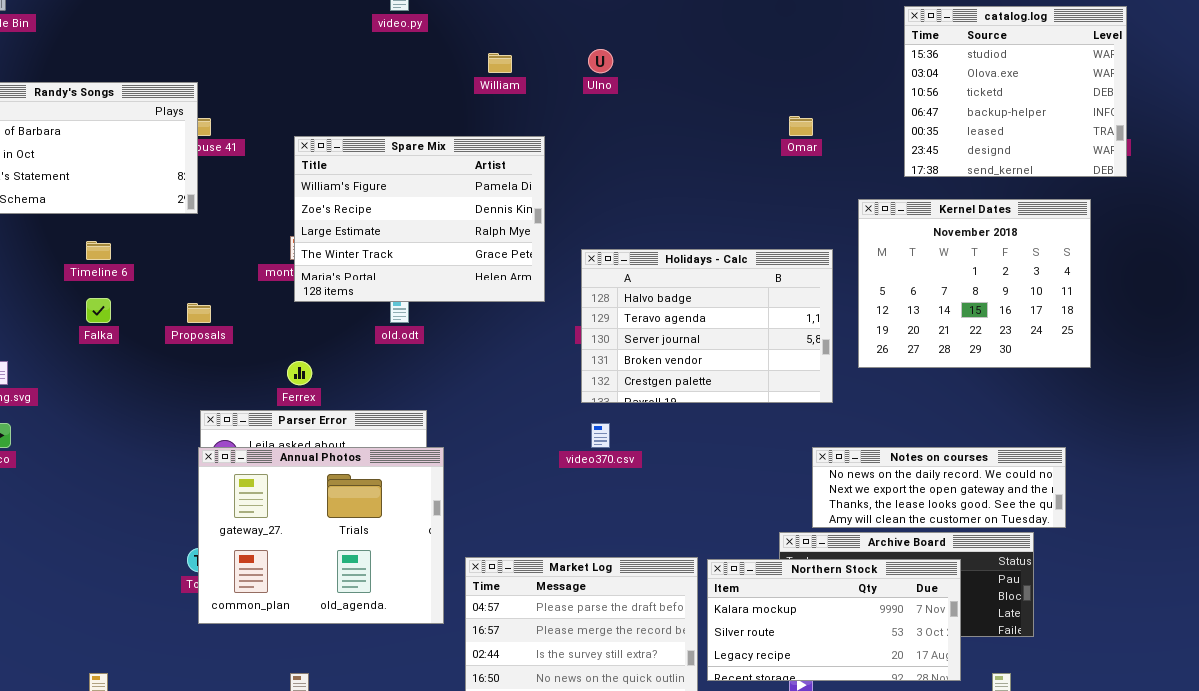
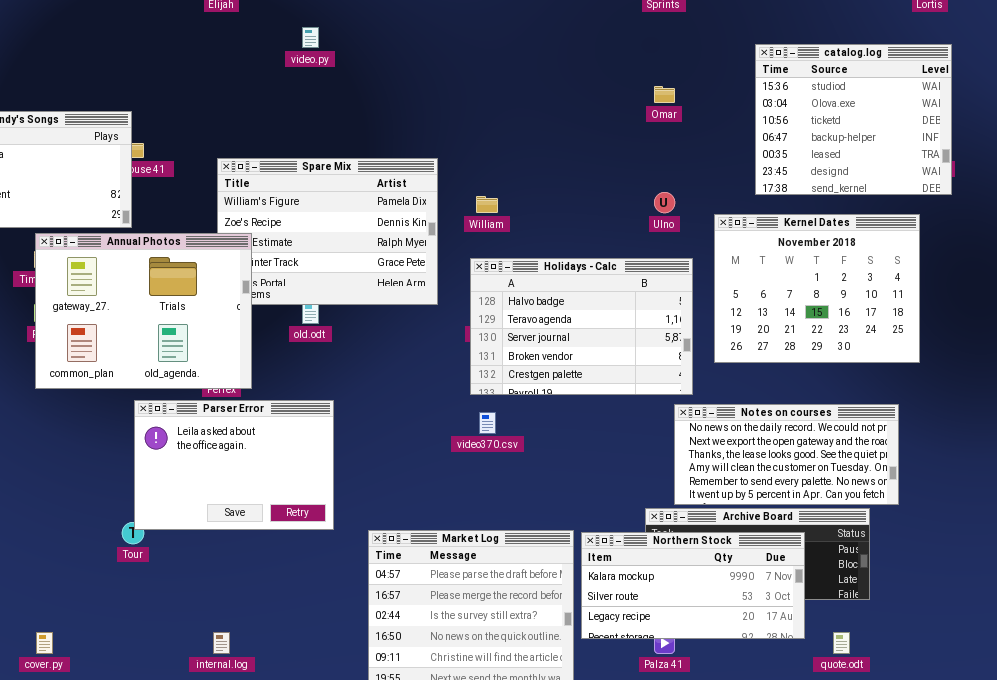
Ulno: [588,49,613,73] -> [654,192,675,213], moved
William: [488,53,512,73] -> [476,196,498,213], moved
Omar: [789,116,813,136] -> [654,86,675,103], moved
Annual Photos: [198,447,444,624] -> [35,233,252,389], moved
Notes on courses: [812,447,1066,528] -> [674,404,899,505], resized

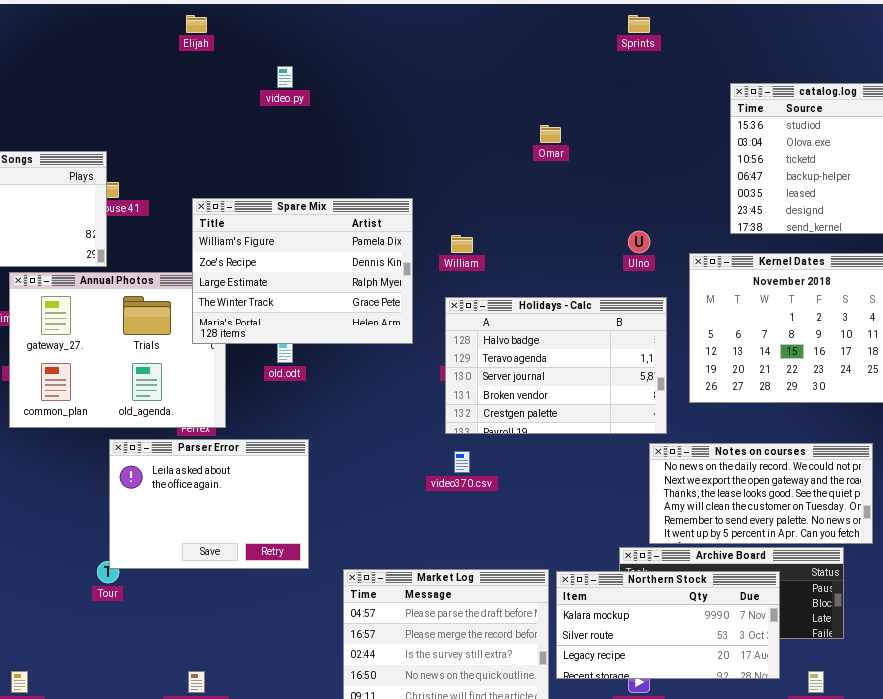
Omar: [654,86,675,103] -> [540,125,561,143], moved
Spare Mix: [217,158,438,305] -> [192,198,413,344], raised

